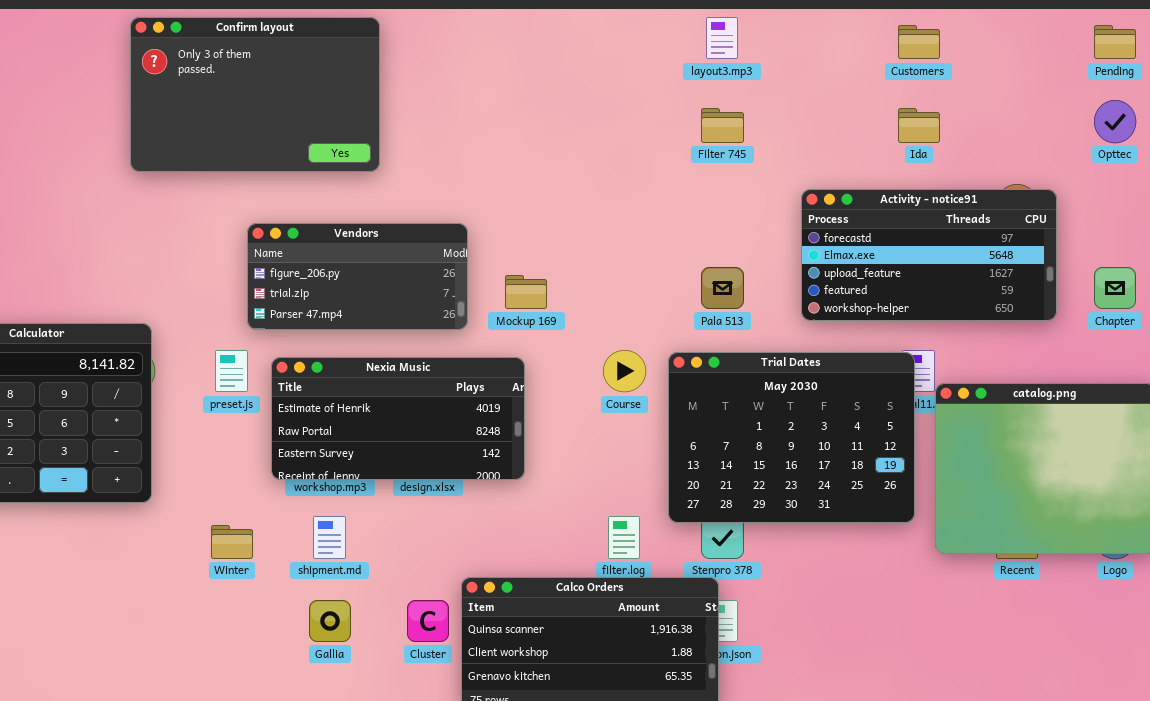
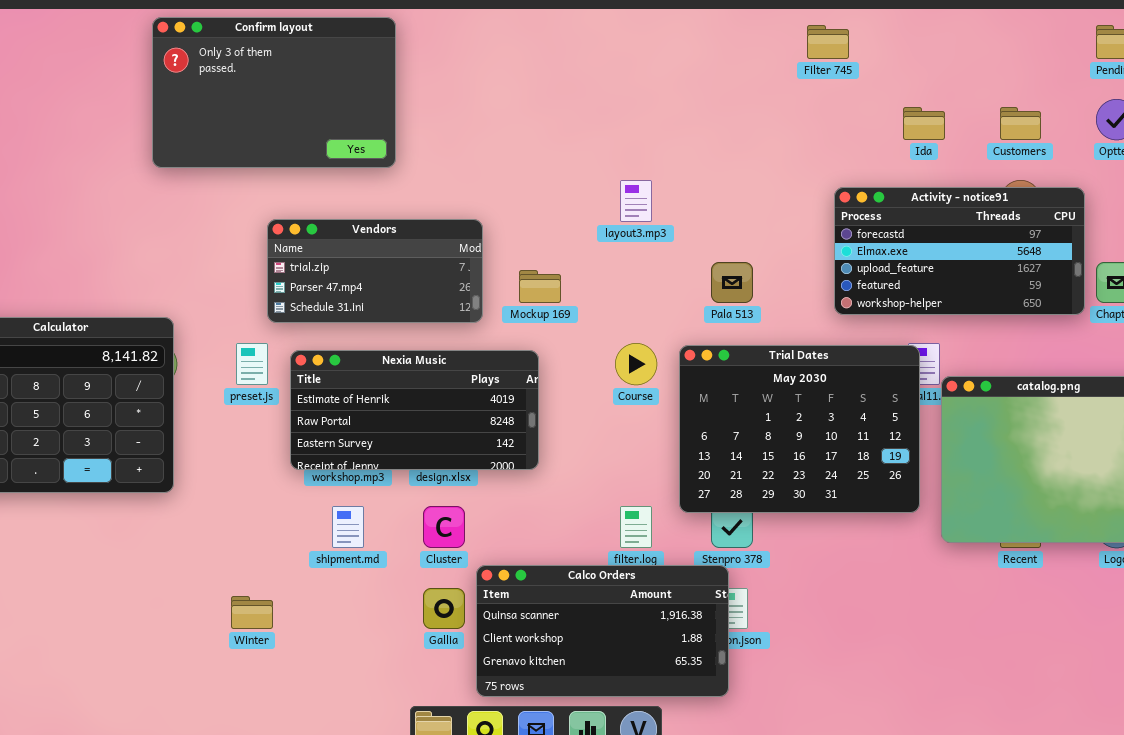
layout3.mp3: [706,17,738,59] -> [620,180,652,222], moved
Customers: [898,25,940,59] -> [1000,107,1041,140], moved
Filter 745: [701,108,744,143] -> [807,25,849,59], moved
Activity - notice91: [801,189,1057,321] -> [834,187,1085,315], moved
Vendors: [247,223,468,330] -> [267,219,483,323], scrolled down 1 row
Winter: [211,525,253,559] -> [231,596,273,629], moved
Gallia: [309,600,351,642] -> [423,588,465,629], moved
Cluster: [407,600,449,642] -> [423,506,465,548], moved

